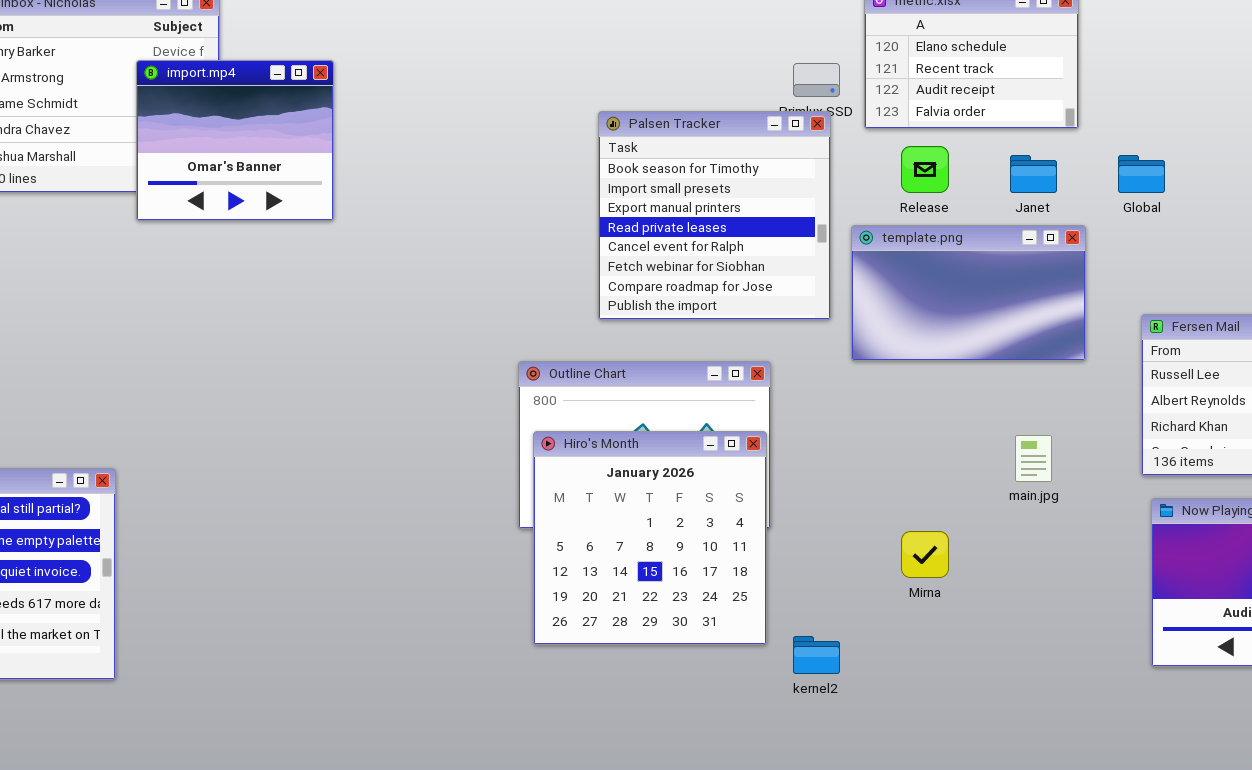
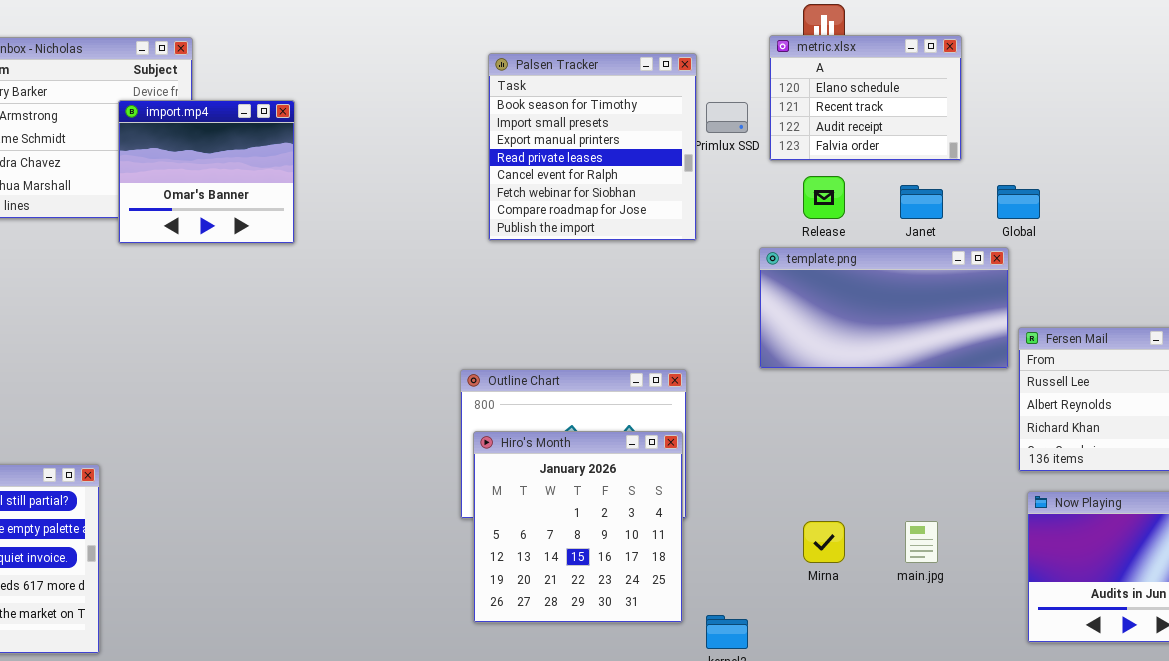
Palsen Tracker: [598,111,831,320] -> [488,53,697,241], moved
template.png: [851,225,1086,361] -> [759,247,1009,369], resized
main.jpg: [1015,435,1052,482] -> [905,521,938,563], moved

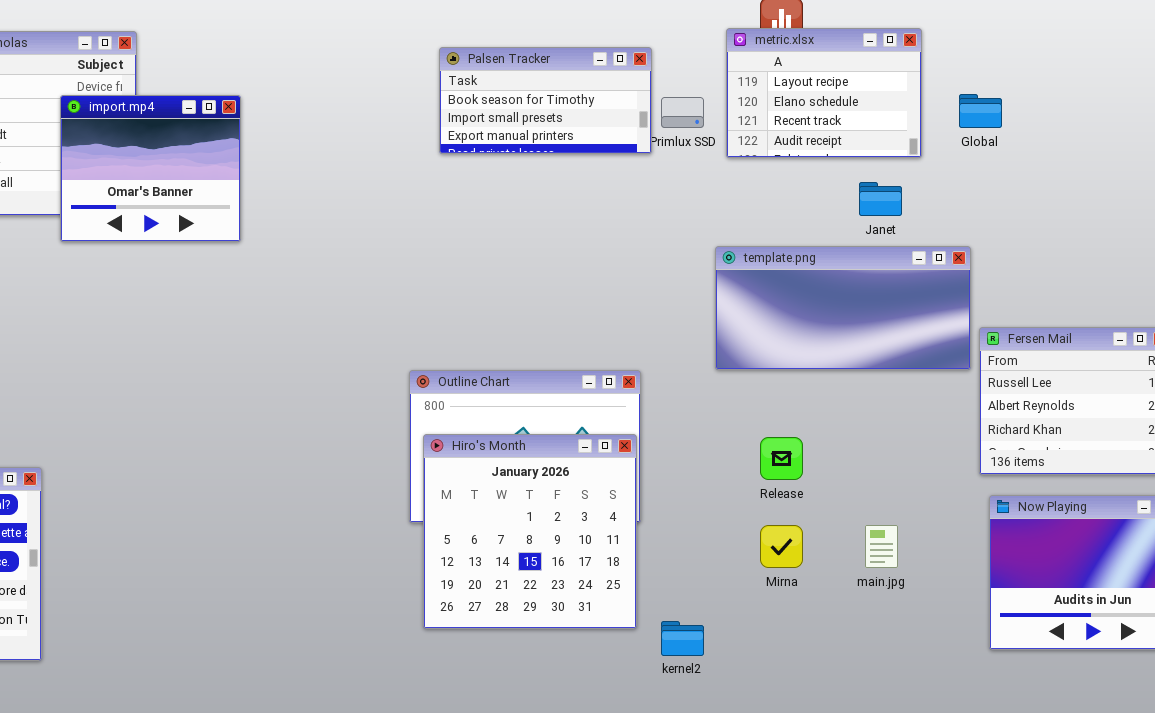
metric.xlsx: [769,35,962,161] -> [726,28,922,158], scrolled up 1 row
Palsen Tracker: [488,53,697,241] -> [439,47,652,154], resized
Release: [803,176,845,219] -> [760,437,803,480], moved
Global: [997,185,1040,219] -> [959,94,1002,128], moved

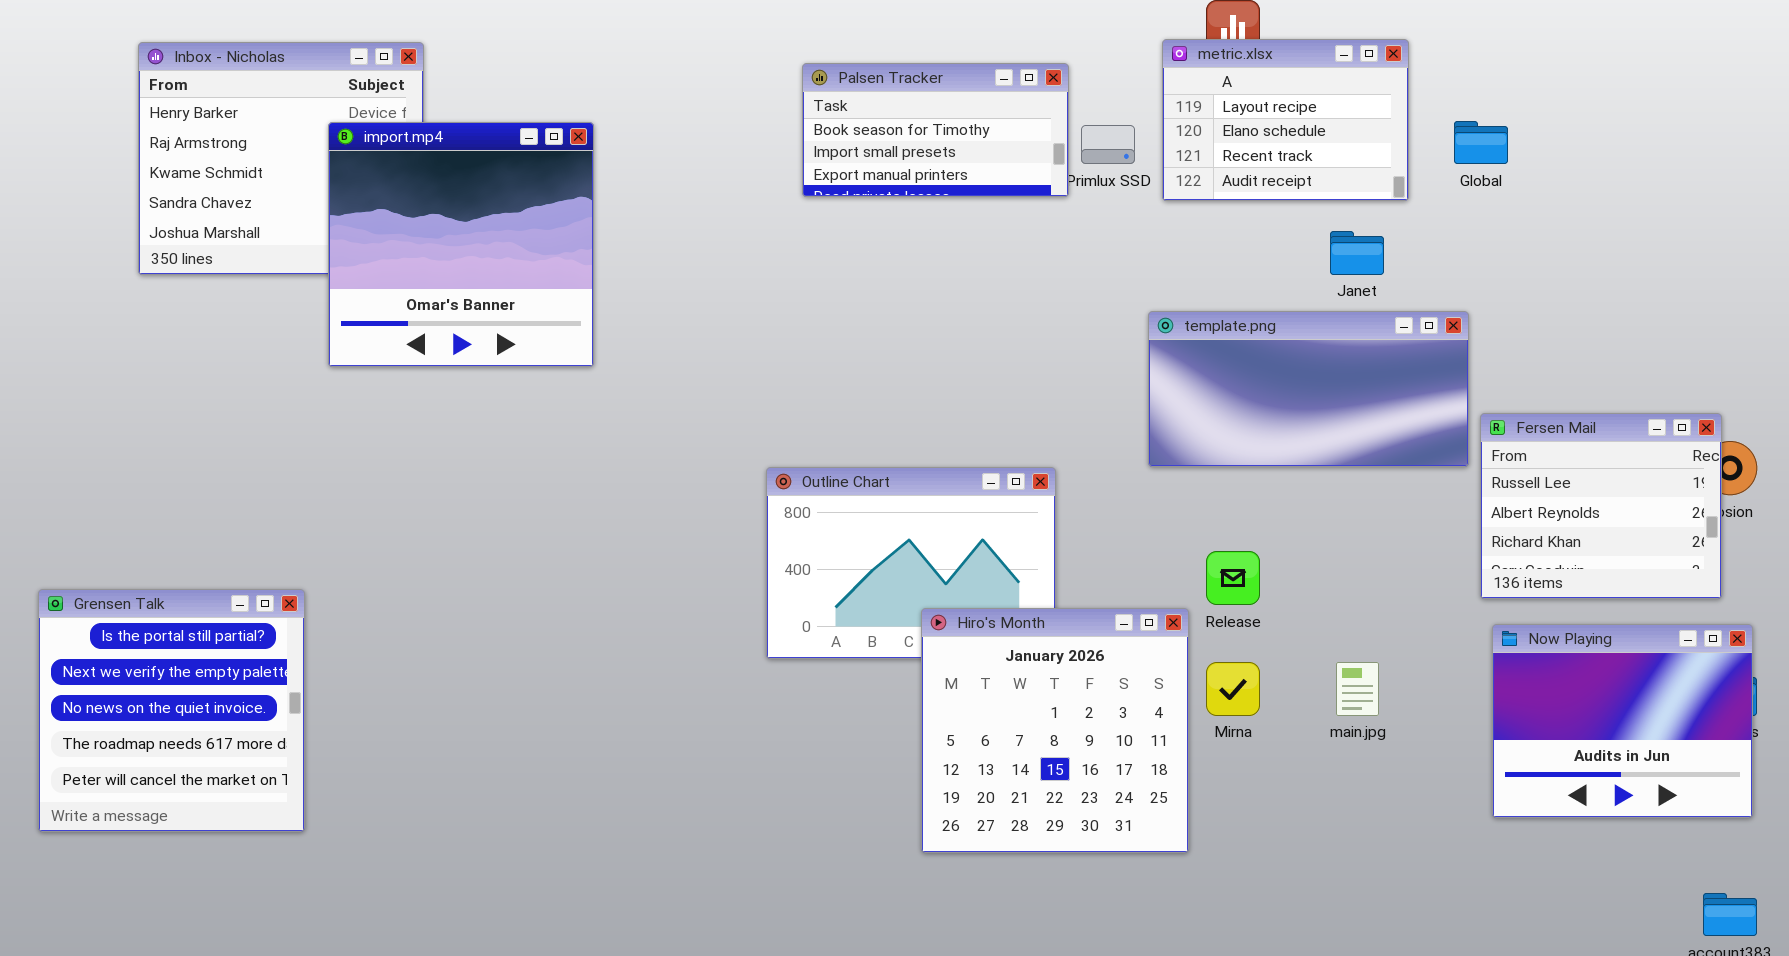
import.mp4: [60,95,241,242] -> [328,122,594,367], resized
Hiro's Month: [423,434,637,629] -> [921,608,1189,853], moved

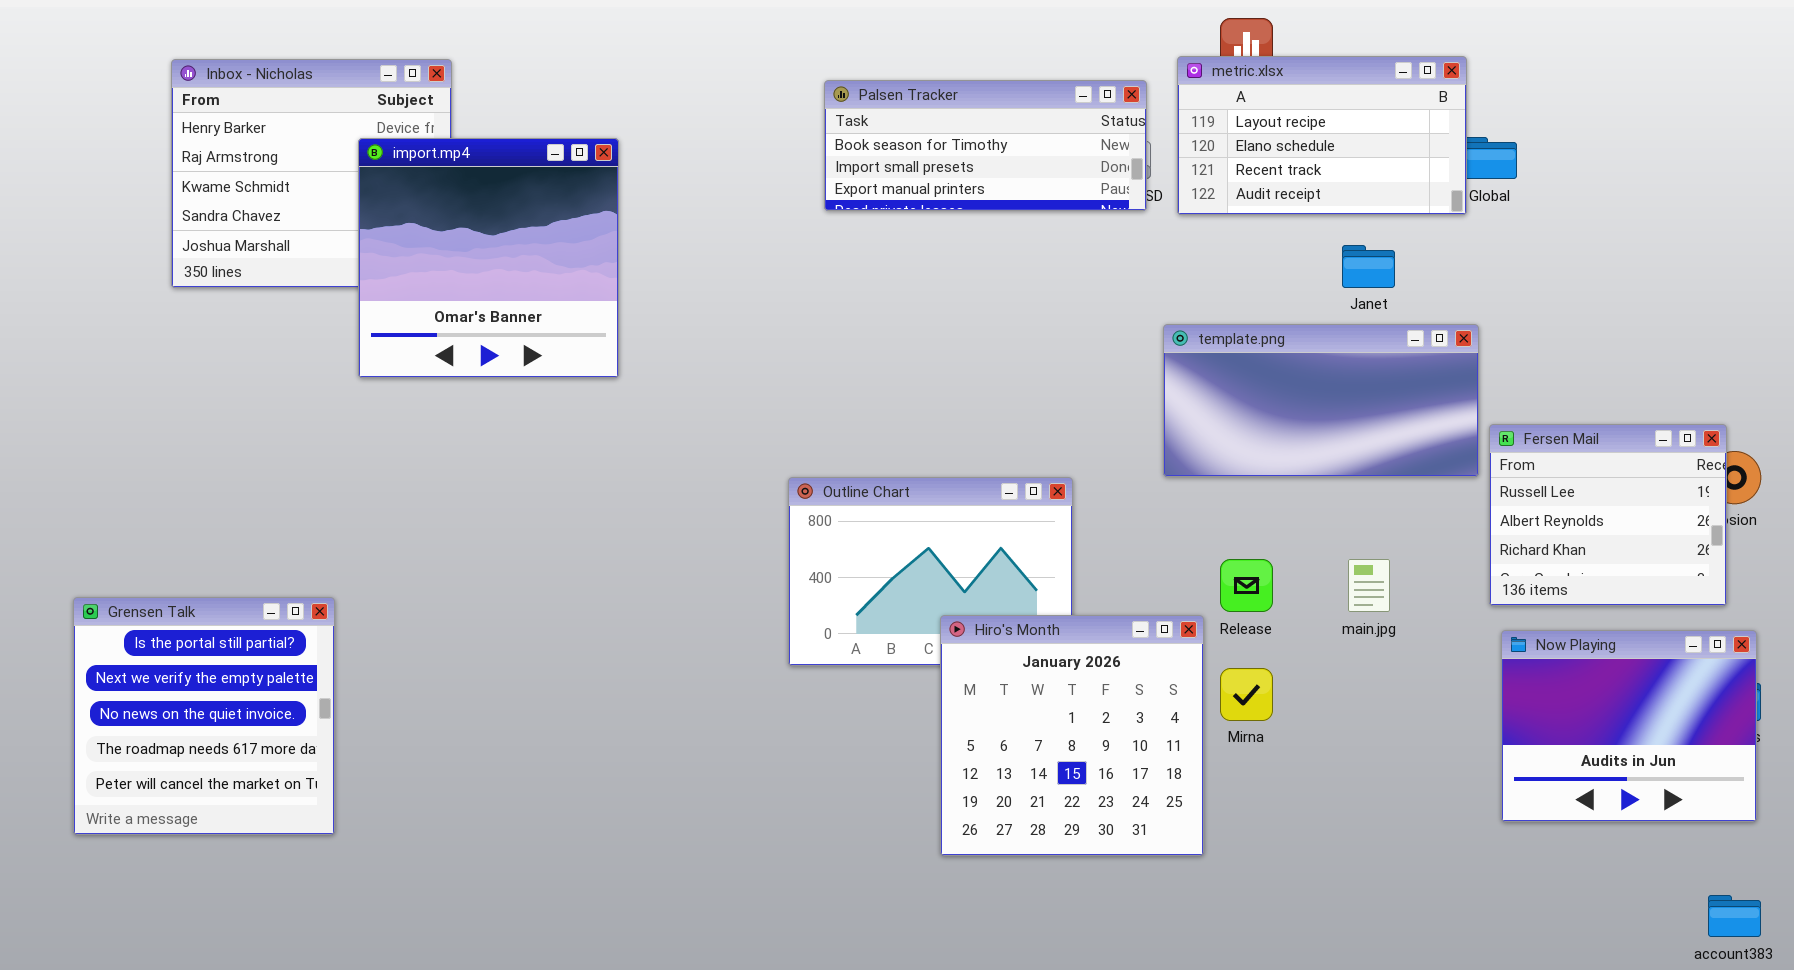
metric.xlsx: [1162,39,1409,201] -> [1177,56,1467,215], resized
Palsen Tracker: [802,63,1069,197] -> [824,80,1147,211], resized
main.jpg: [1336,662,1379,716] -> [1348,559,1390,612], moved

